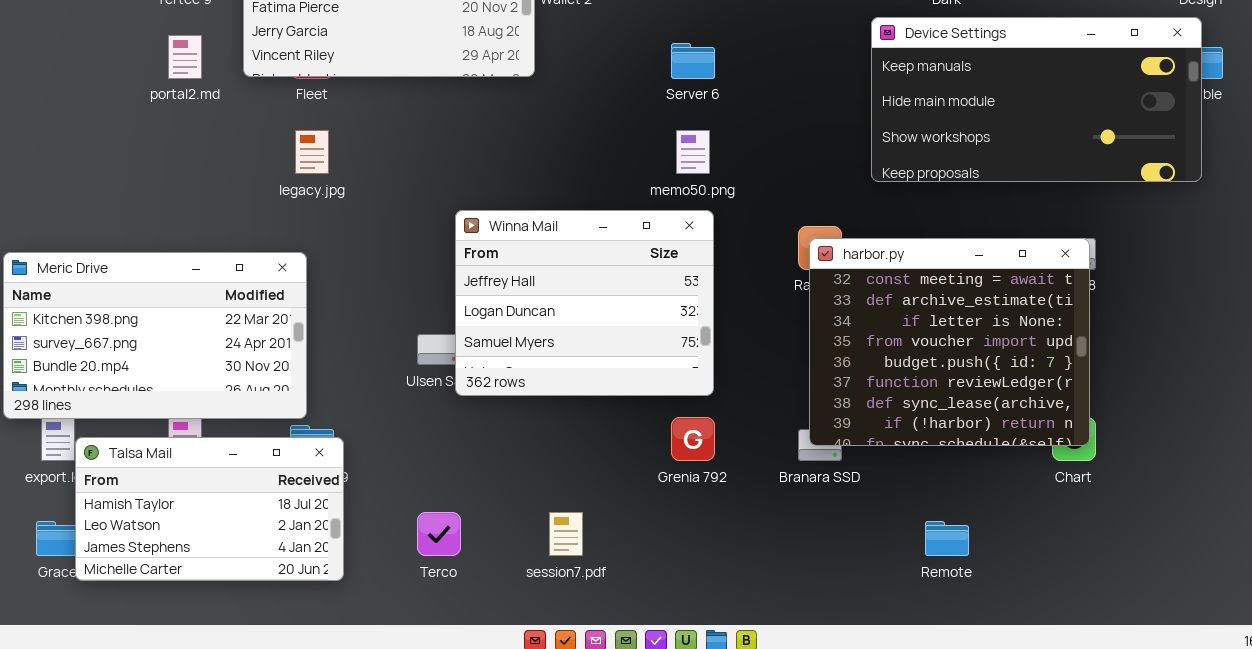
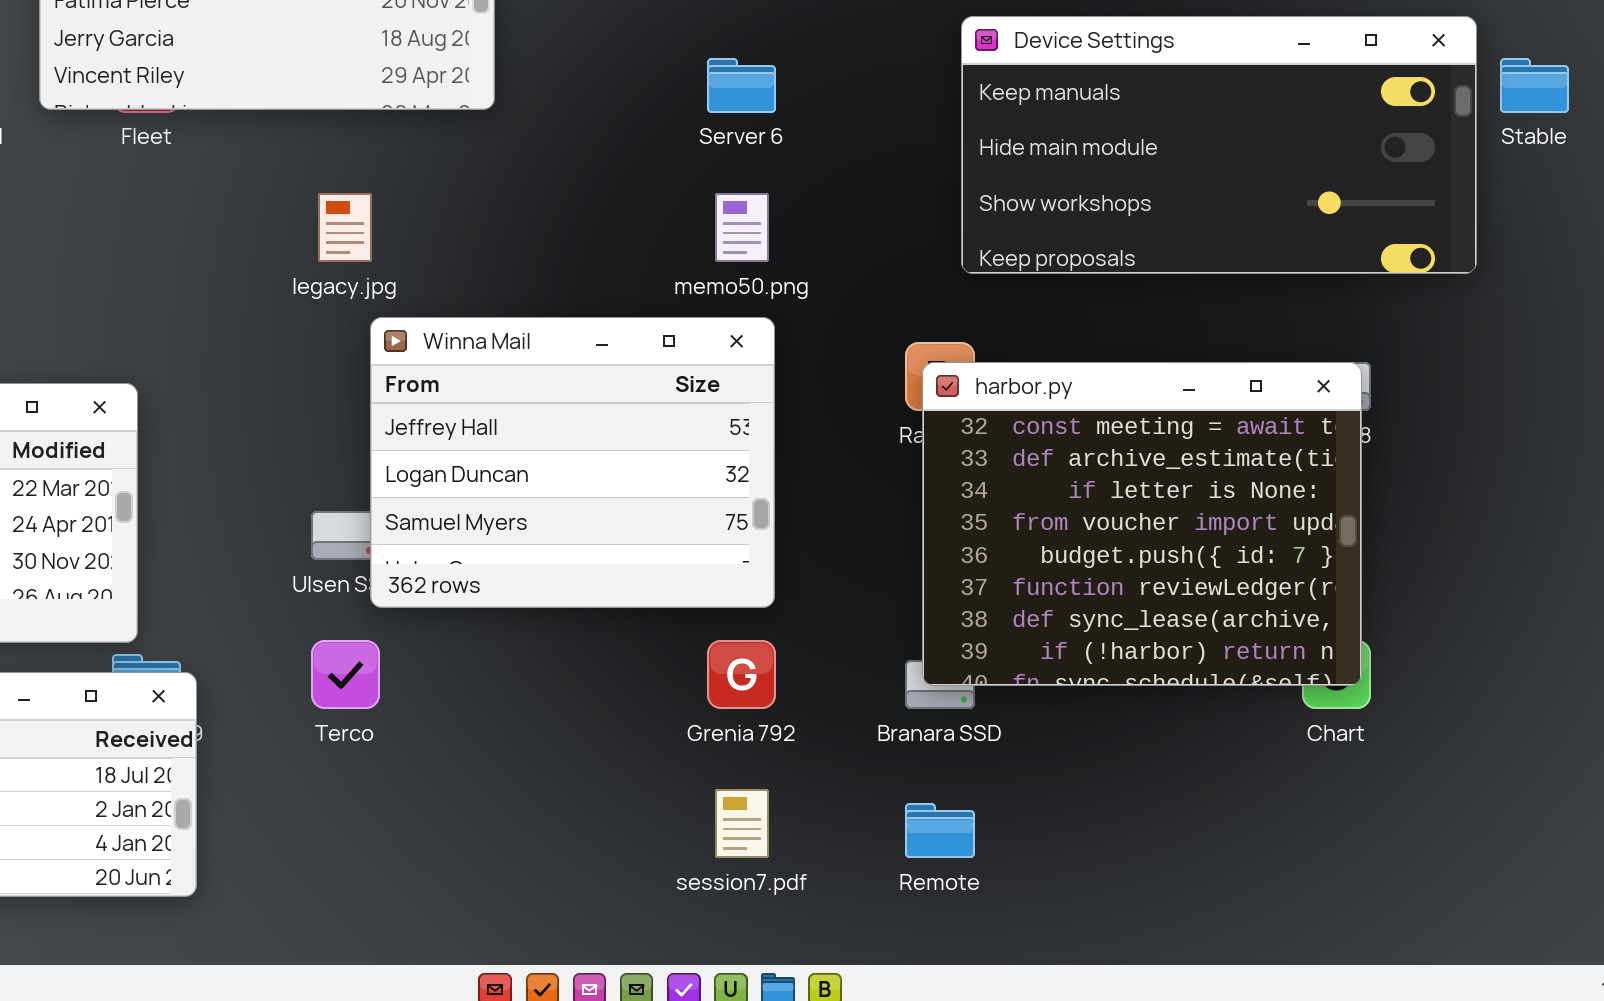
Device Settings: [871,17,1202,182] -> [961,16,1477,274], moved
legacy.jpg: [295,130,329,174] -> [318,193,372,262], moved
Terco: [417,512,461,556] -> [311,640,380,709], moved
session7.pdf: [549,512,583,556] -> [715,789,769,858], moved
Remote: [925,521,969,556] -> [905,803,975,858], moved

